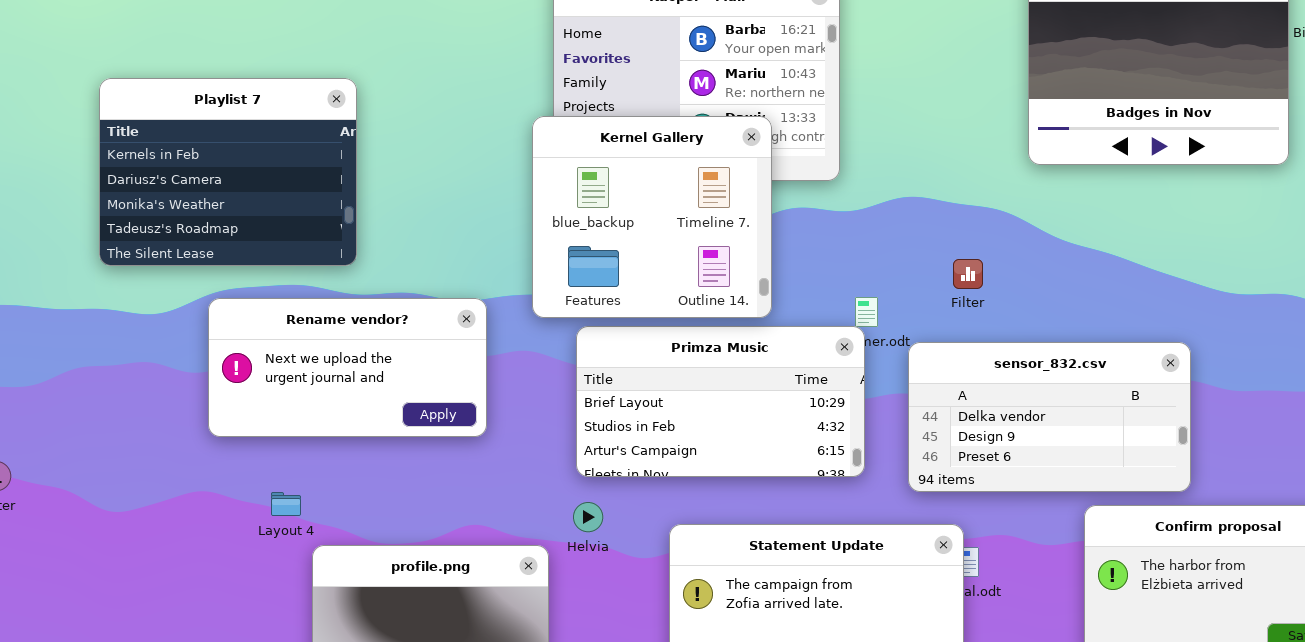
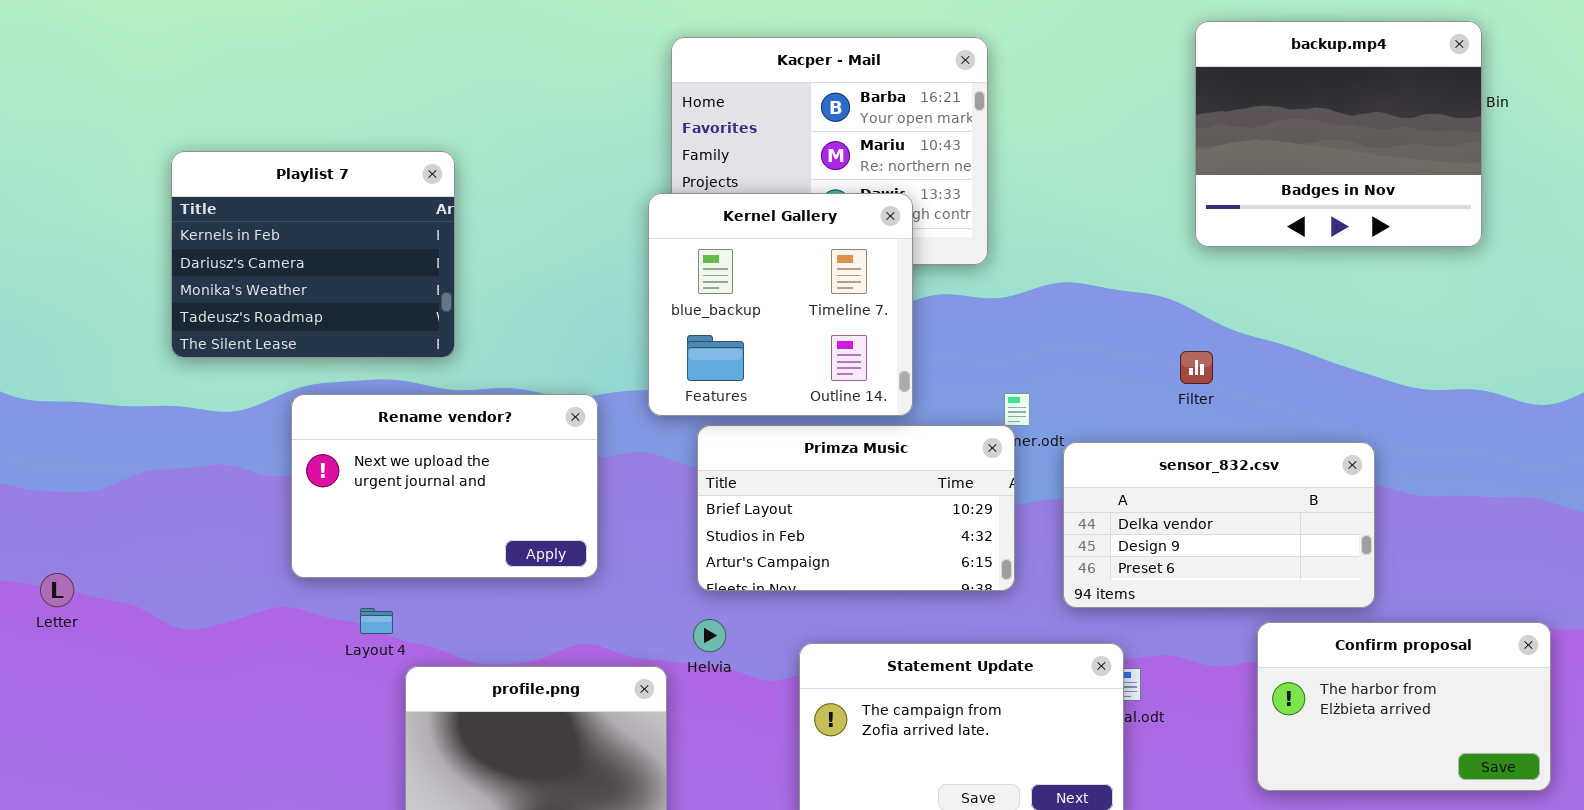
Filter: [953,259,983,289] -> [1180,351,1213,384], moved
Rename vendor?: [208,298,487,437] -> [291,394,598,578], resized

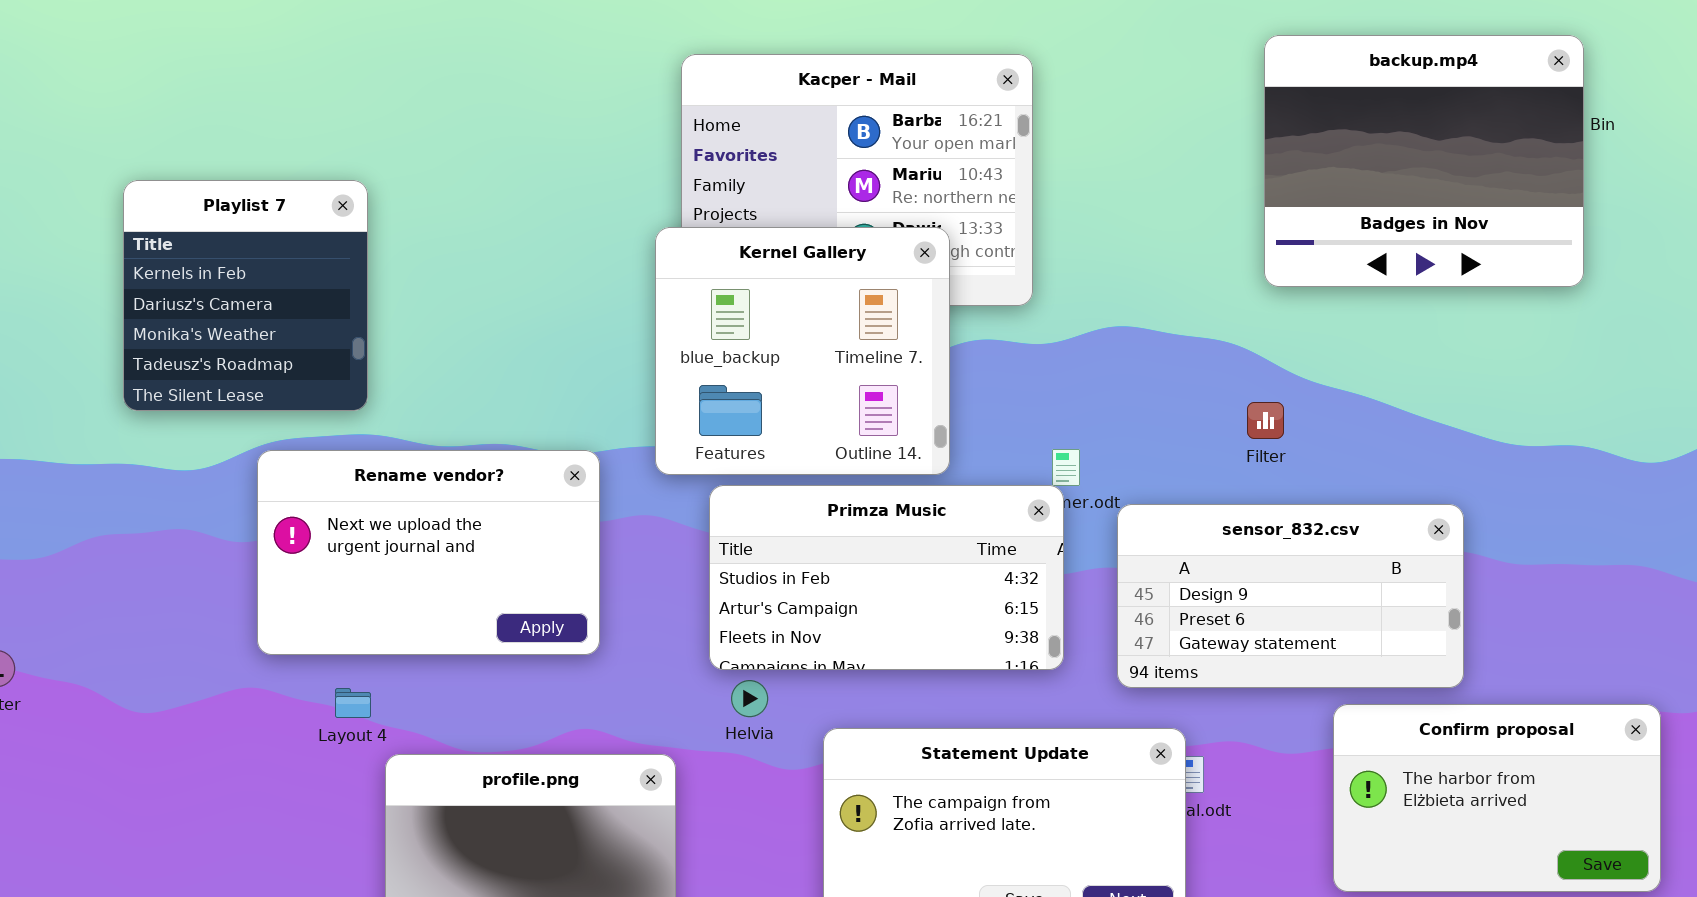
Playlist 7: [171,151,455,358] -> [123,180,368,411], resized
Primza Music: [697,425,1015,591] -> [709,485,1064,670], scrolled down 1 row
sensor_832.csv: [1063,442,1375,608] -> [1117,504,1464,688], scrolled down 1 row
Helvia: [693,619,726,652] -> [731,680,768,717], moved

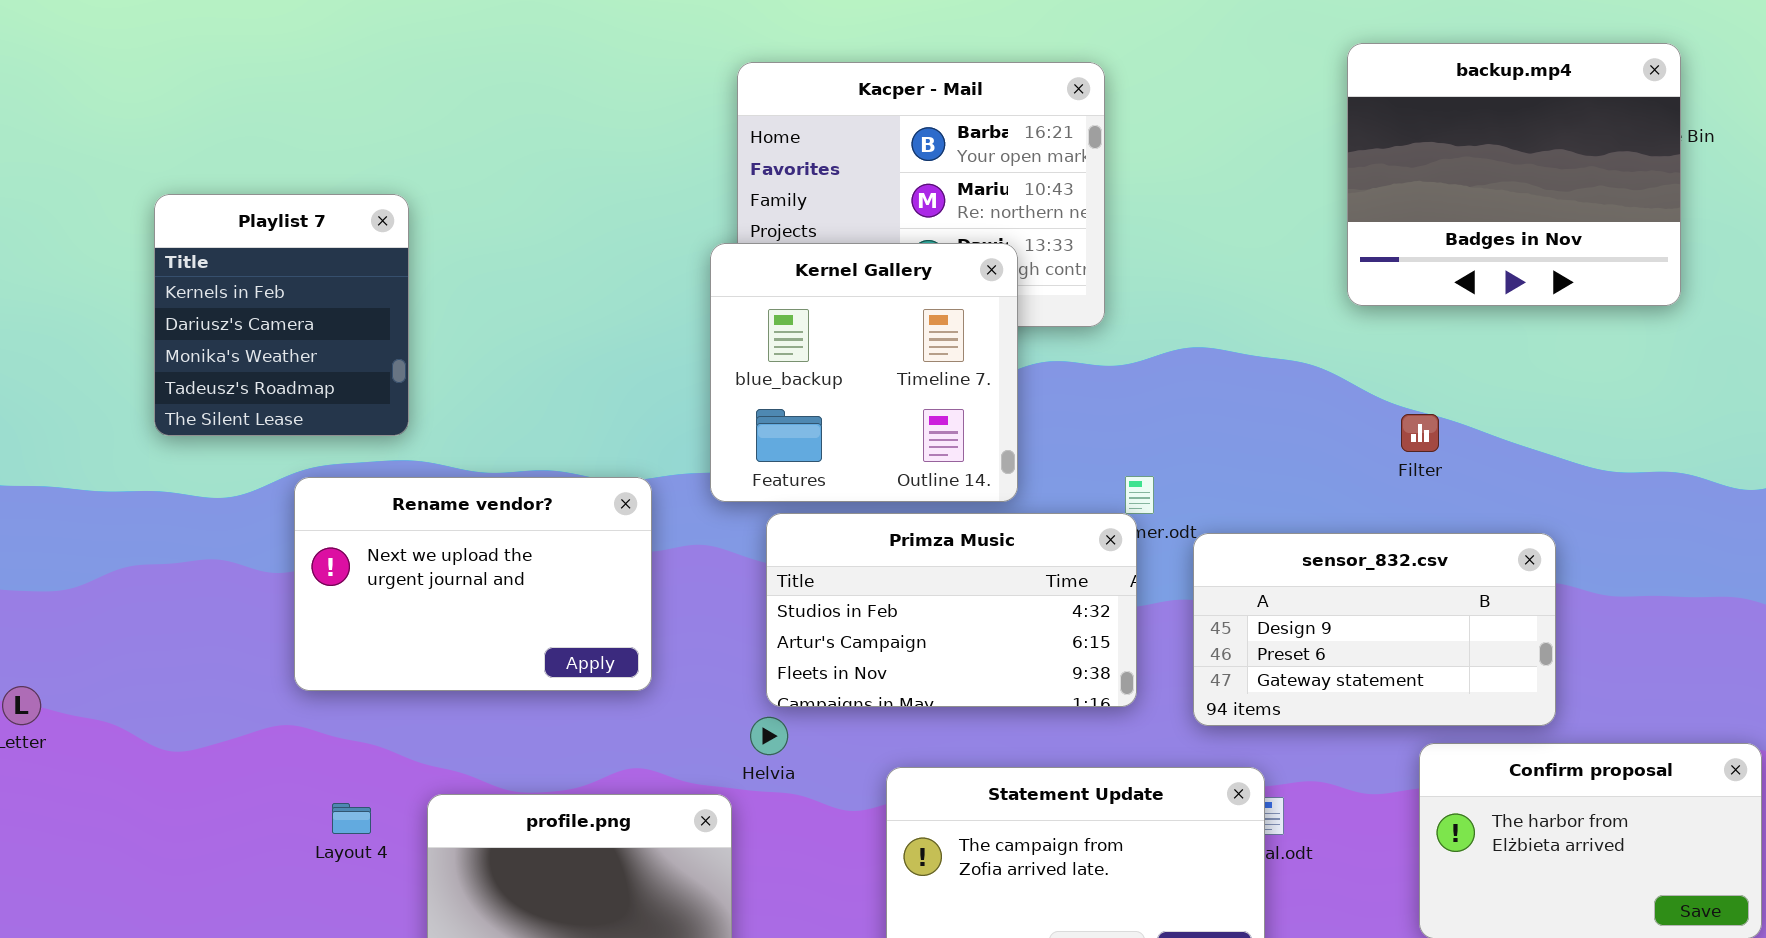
Filter: [1247,402,1284,439] -> [1401,414,1439,452], moved
Helvia: [731,680,768,717] -> [750,717,788,755], moved
Layout 4: [335,688,371,718] -> [332,803,371,834], moved

